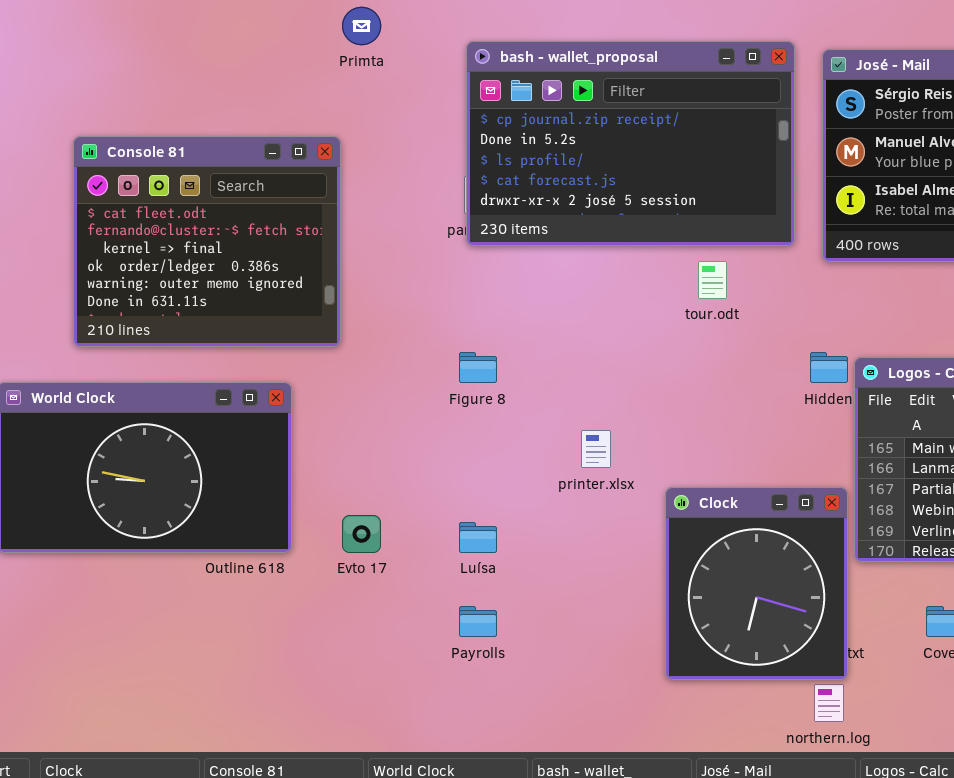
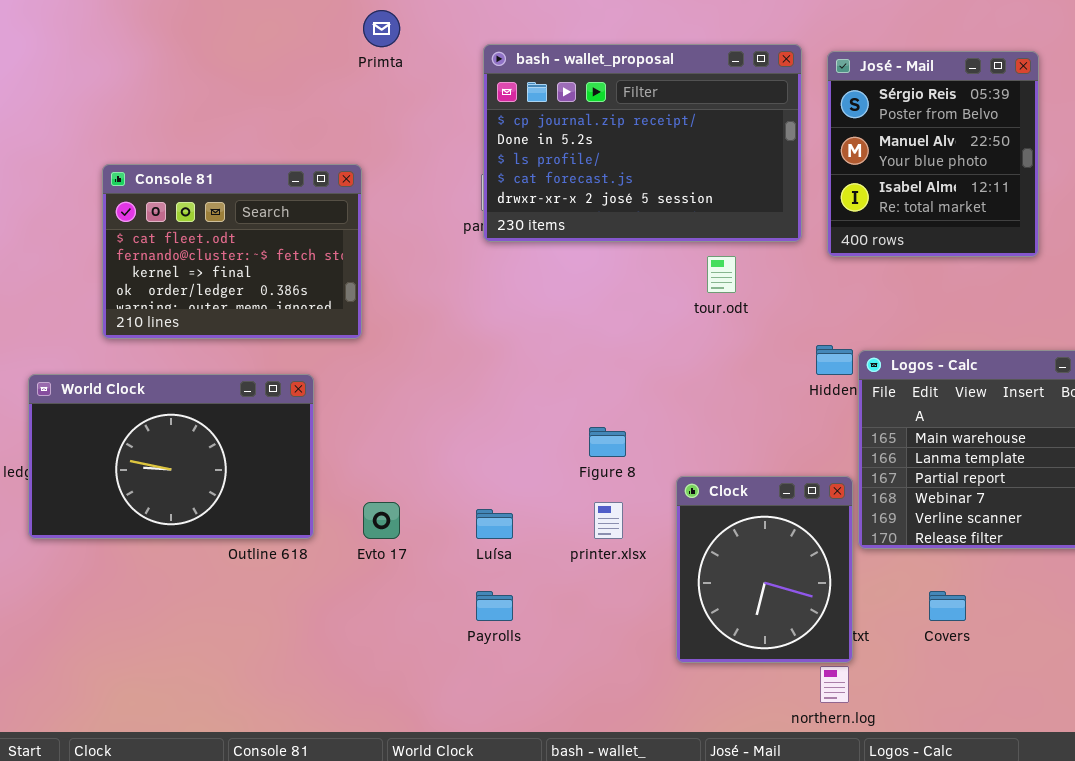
Console 81: [73,136,341,347] -> [102,164,362,339], resized
Figure 8: [459,352,497,383] -> [589,427,626,457], moved
printer.xlsx: [581,430,611,468] -> [594,502,623,539], moved

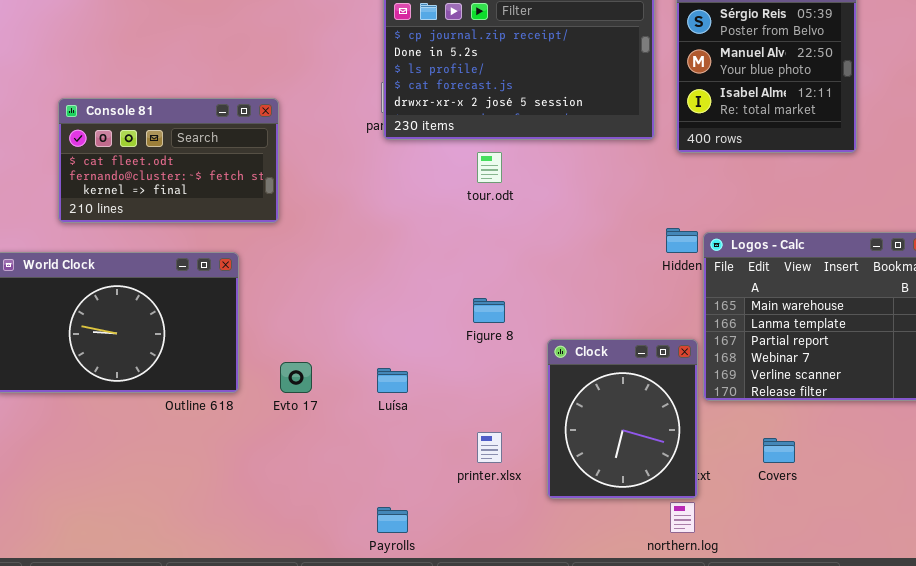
Console 81: [102,164,362,339] -> [58,98,279,223], resized
tour.odt: [707,256,736,293] -> [477,152,502,183], moved
printer.xlsx: [594,502,623,539] -> [477,432,502,463], moved
Payrolls: [476,591,513,621] -> [377,507,408,533], moved

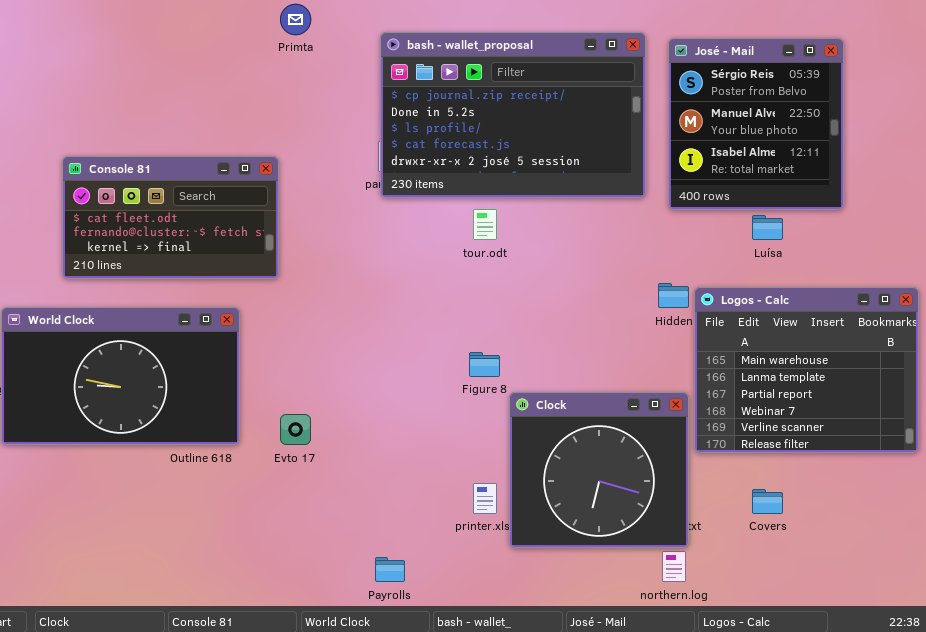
Clock: [547,339,698,499] -> [509,392,689,548], resized
Luísa: [377,368,408,393] -> [752,215,783,240], moved

